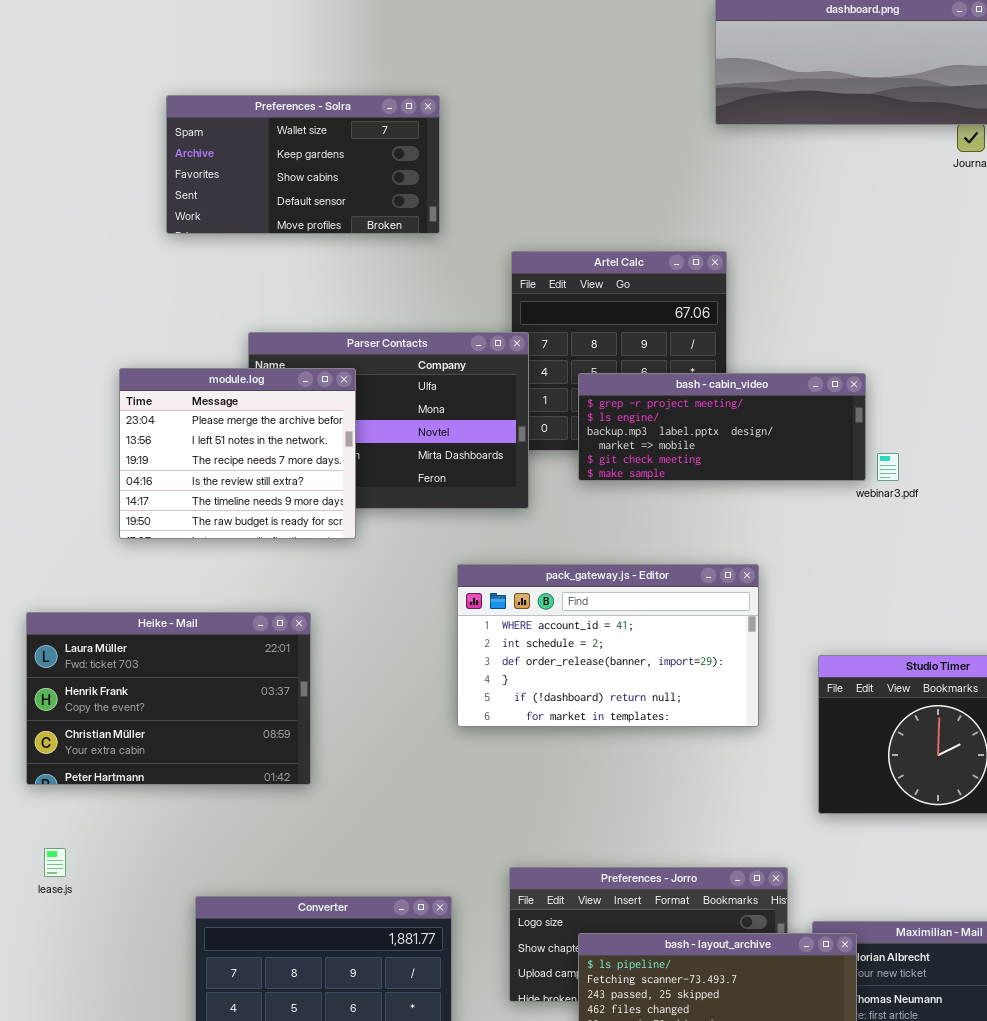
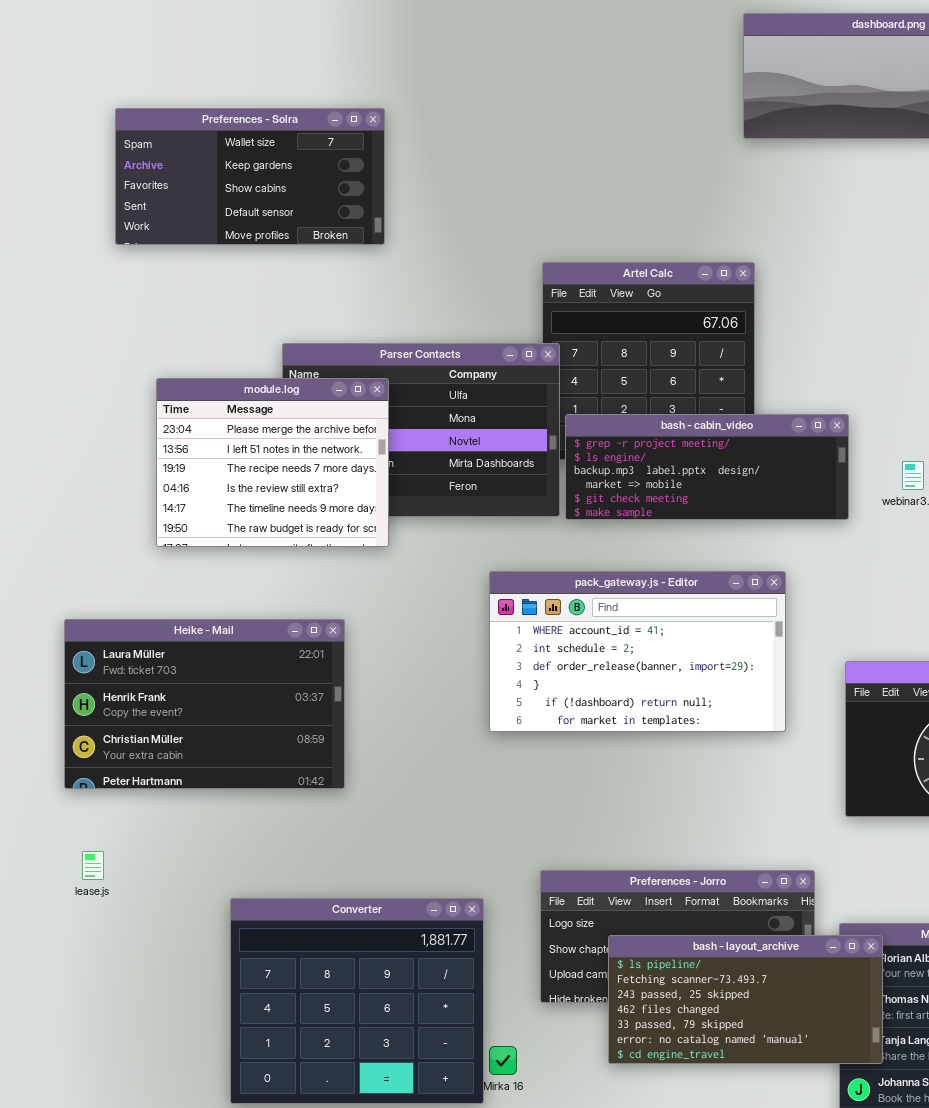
Preferences - Solra: [166,95,440,234] -> [115,108,385,245], moved
bash - cabin_video: [578,373,866,481] -> [565,414,849,520], moved

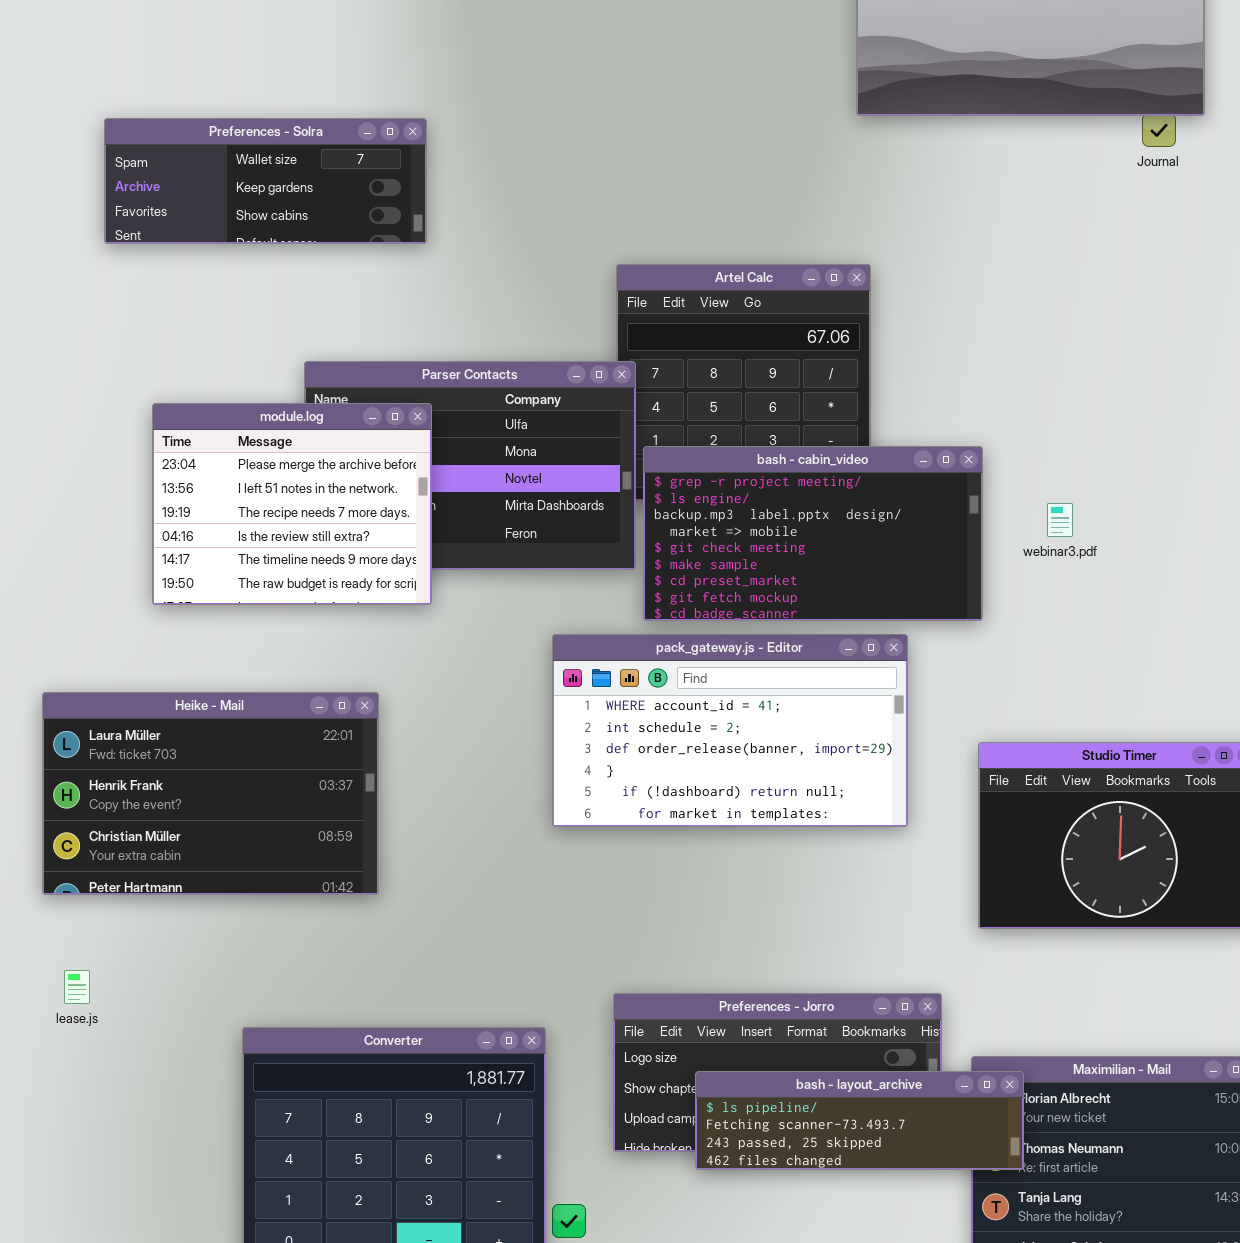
Preferences - Solra: [115,108,385,245] -> [104,118,427,244], resized
bash - cabin_video: [565,414,849,520] -> [643,446,983,621], resized
bash - layout_archive: [608,935,883,1064] -> [695,1071,1024,1170], resized

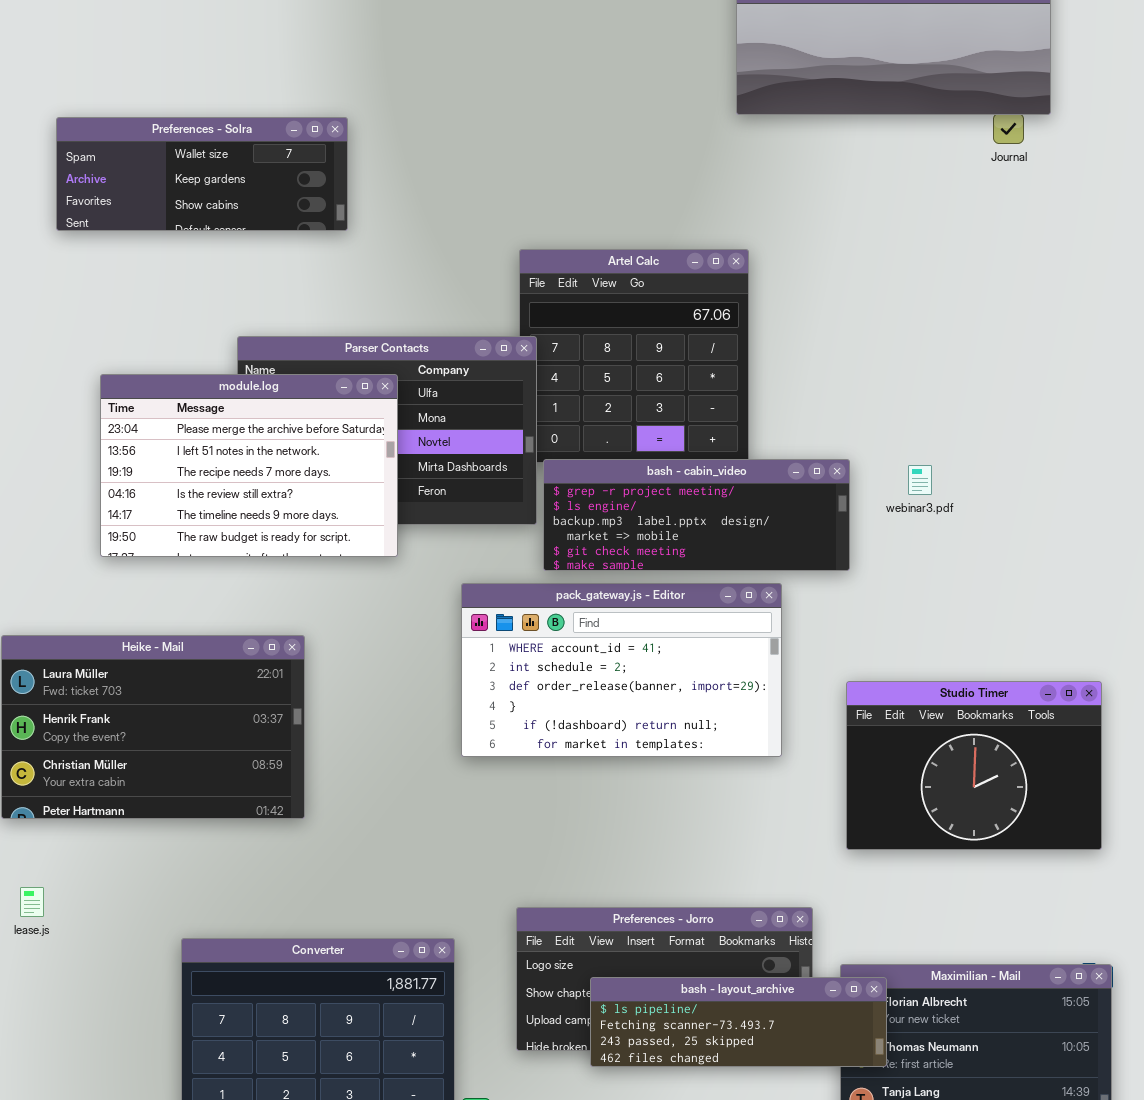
module.log: [152,403,432,605] -> [100,374,398,557], resized
bash - cabin_video: [643,446,983,621] -> [543,459,850,571], resized

